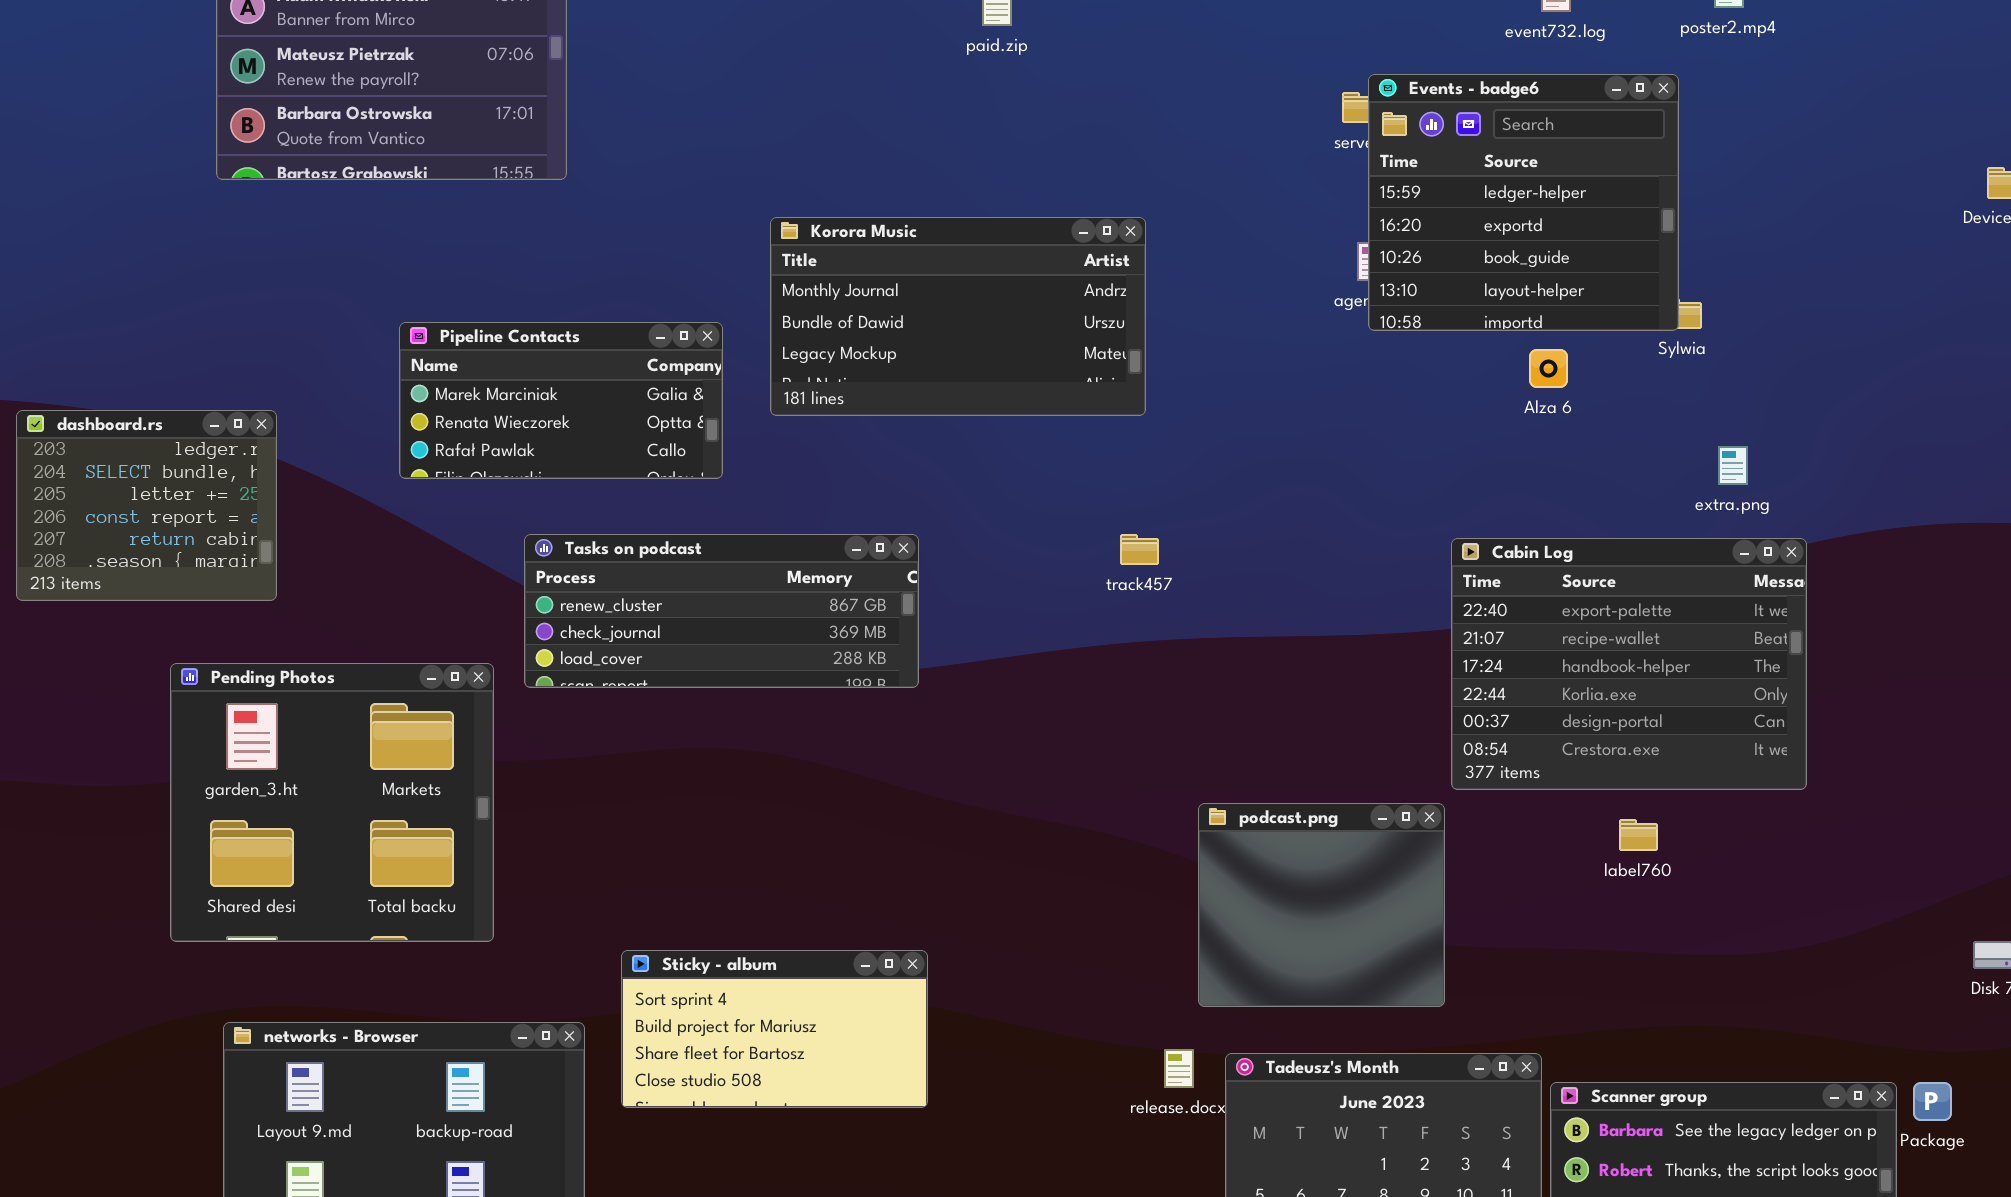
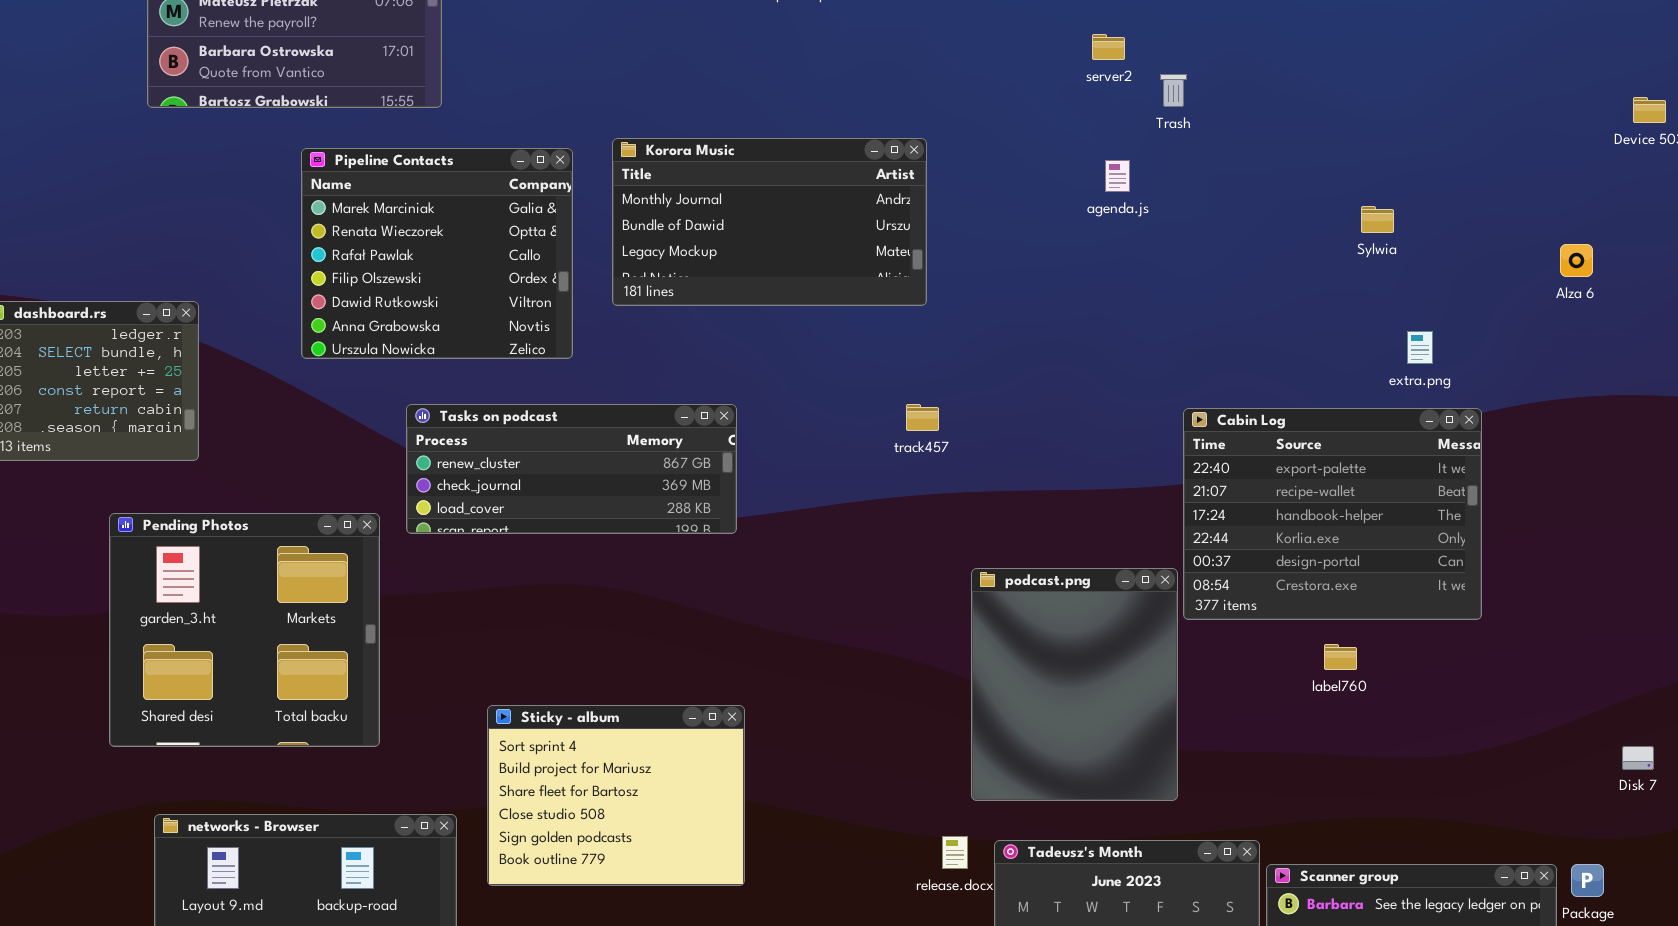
Events - badge6: [1368,74,1679,331] -> none, closed
Pipeline Contacts: [399,322,723,479] -> [301,148,573,359], resized
Alza 6: [1529,349,1568,388] -> [1560,244,1593,277], moved
podcast.png: [1198,803,1445,1007] -> [971,568,1178,801], resized
Sticky - album: [621,950,928,1108] -> [487,705,745,886], resized

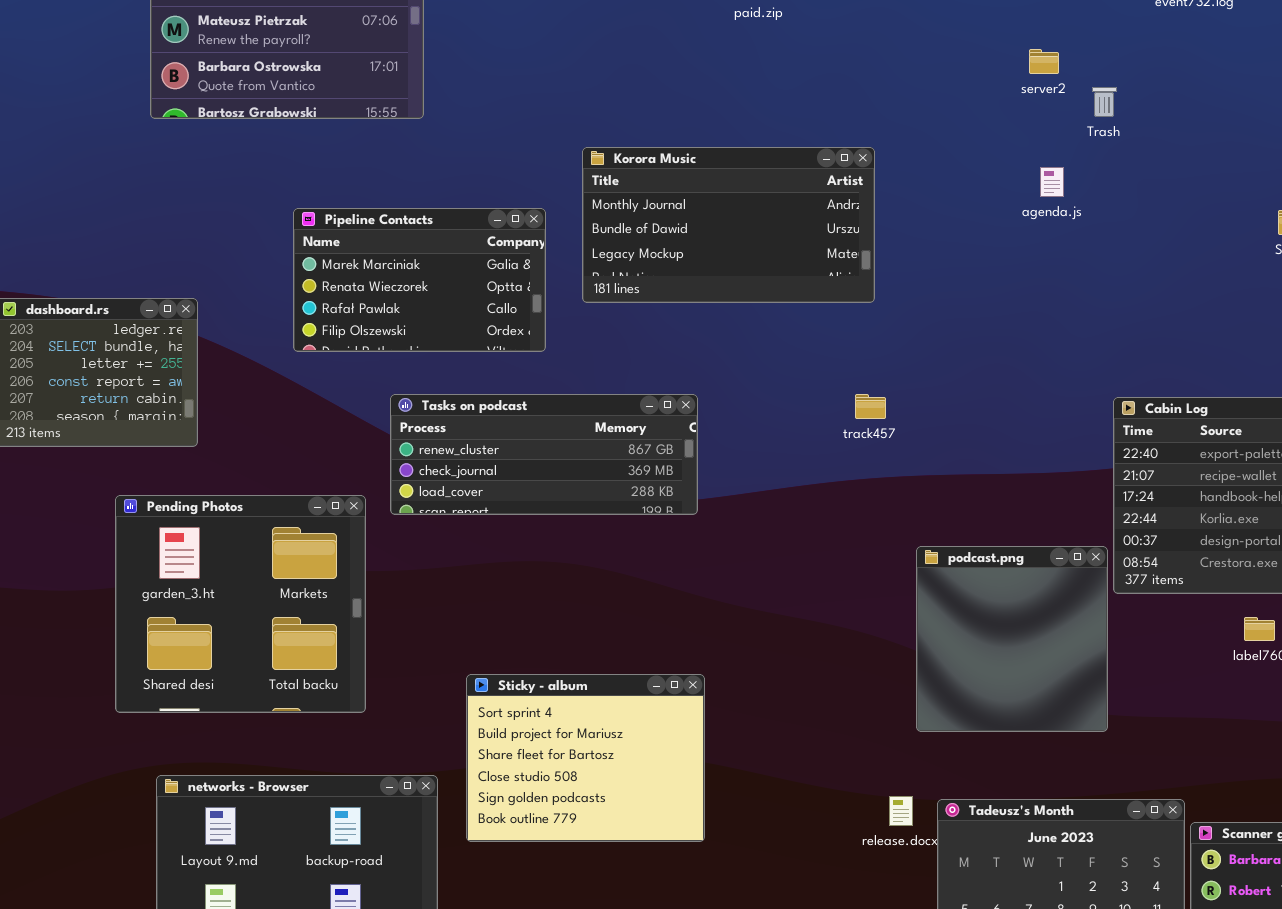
Pipeline Contacts: [301,148,573,359] -> [293,208,546,352], resized
podcast.png: [971,568,1178,801] -> [916,546,1108,732], resized

